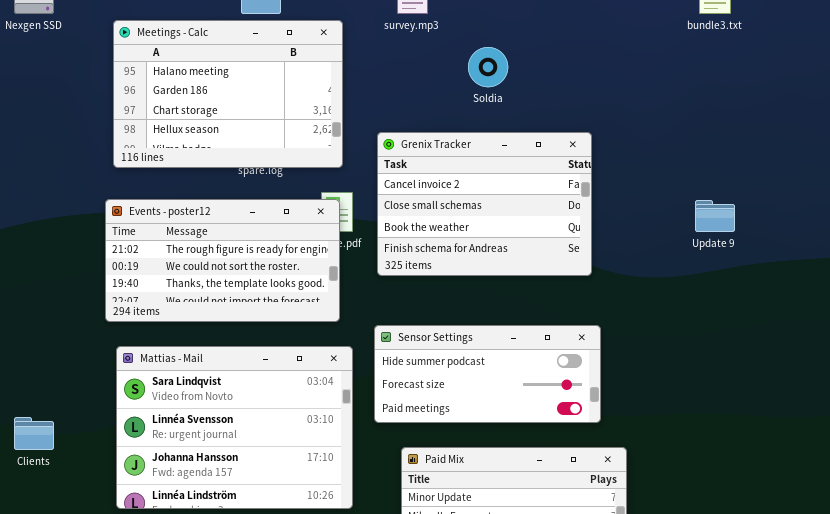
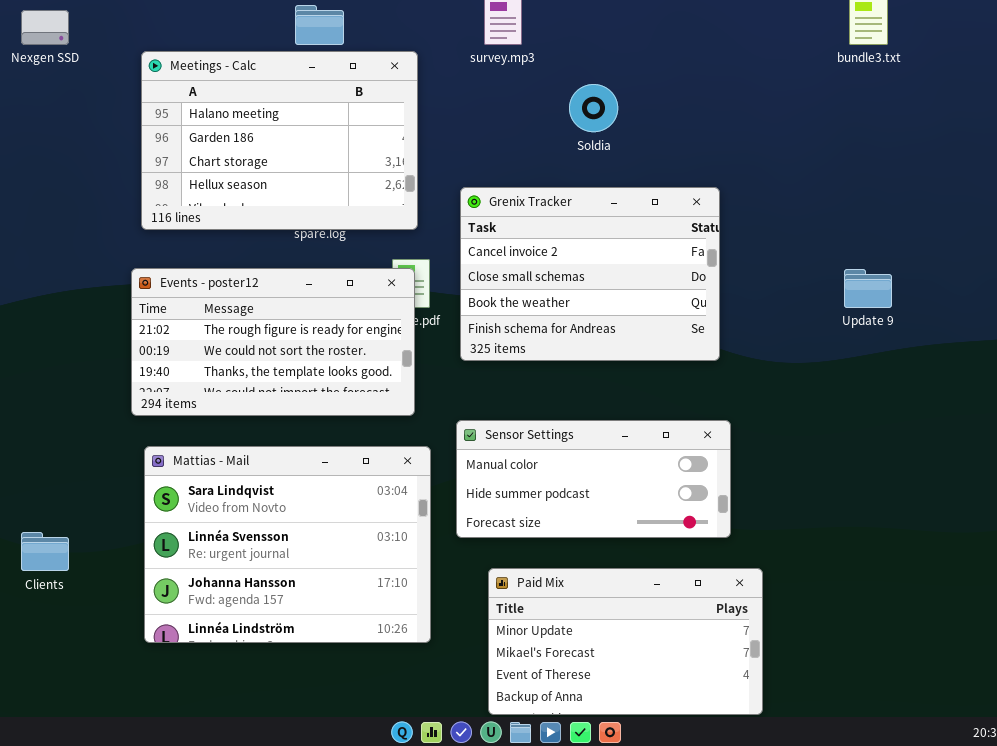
Sensor Settings: [374,325,601,423] -> [456,420,731,538], scrolled up 1 row

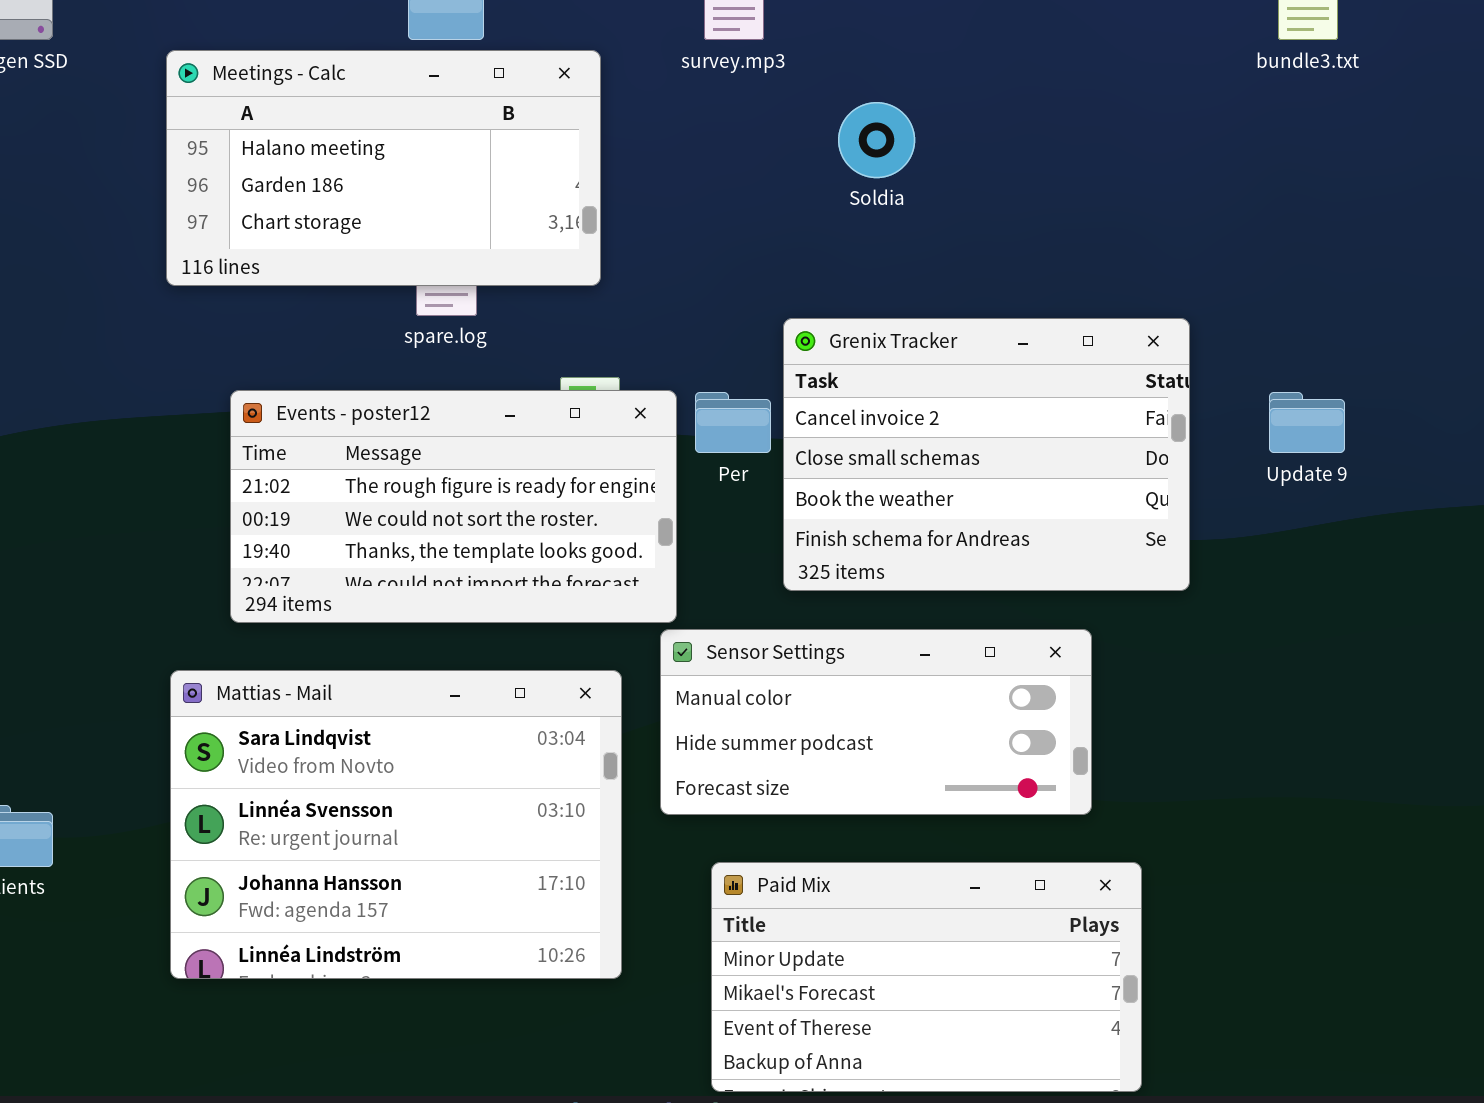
Meetings - Calc: [141,51,418,230] -> [166,50,601,286], resized
Grenix Tracker: [460,187,720,361] -> [783,318,1190,591], moved
Events - poster12: [131,268,415,416] -> [230,390,677,623], moved

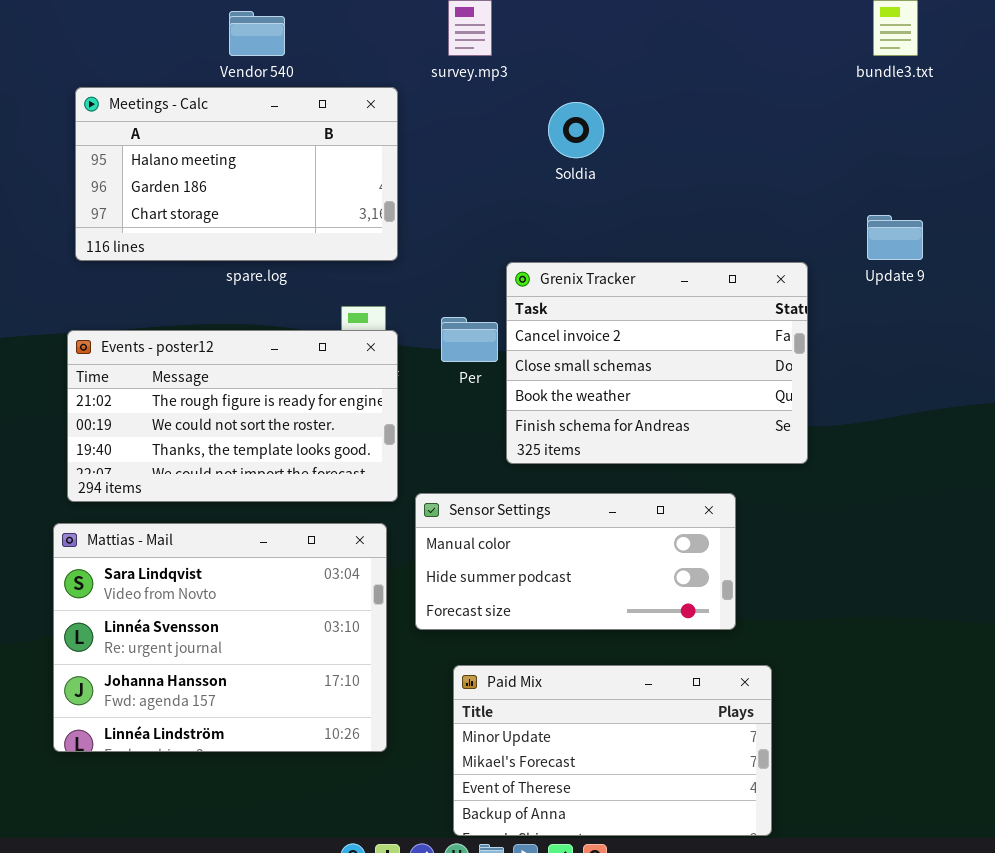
Meetings - Calc: [166,50,601,286] -> [75,87,398,261], moved
Events - poster12: [230,390,677,623] -> [67,330,398,502], moved
Update 9: [1269,392,1345,453] -> [867,215,923,260], moved

